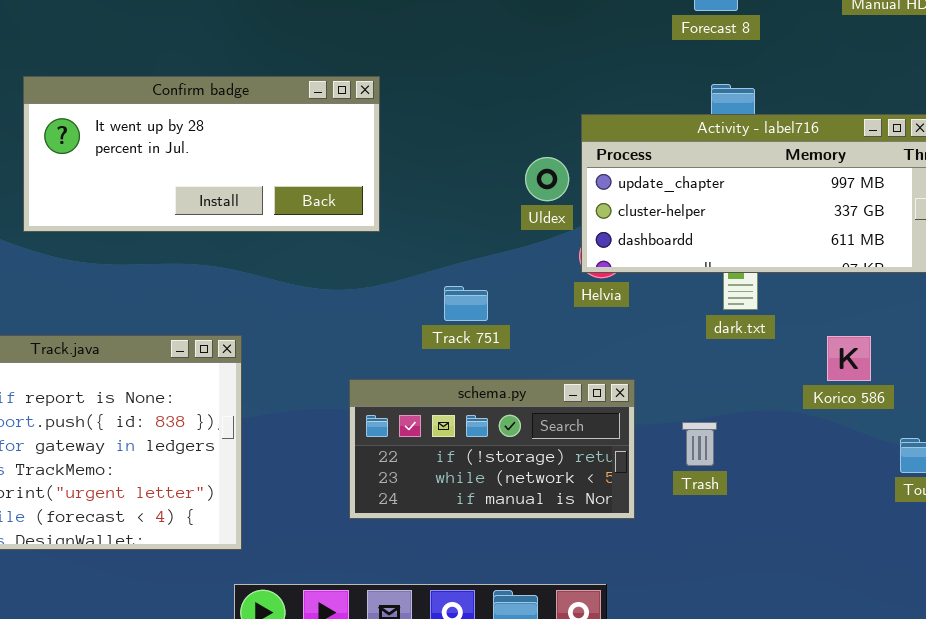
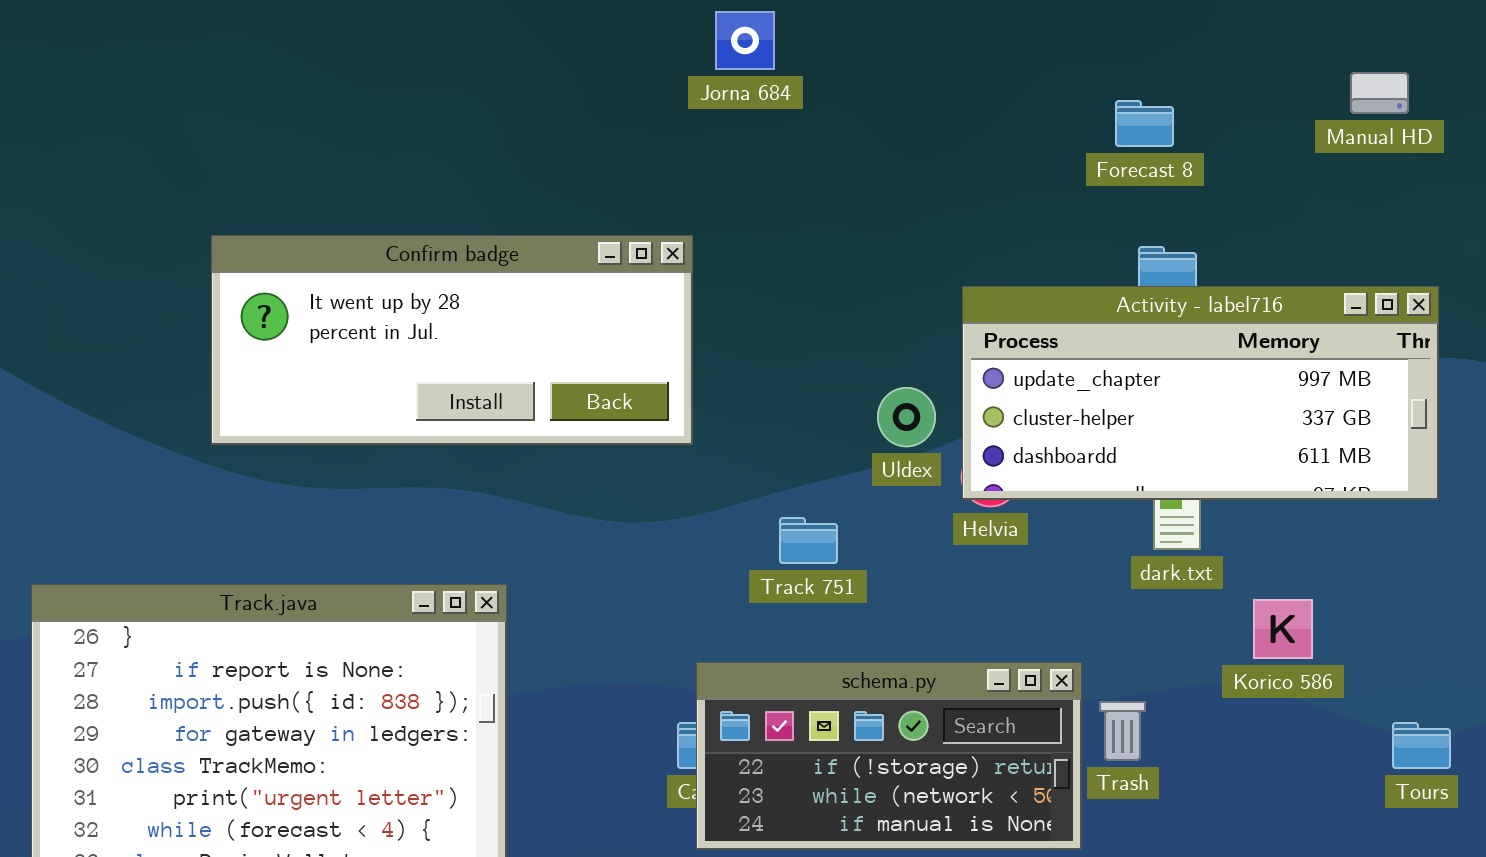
Uldex: [525,157,569,201] -> [877,387,936,447], moved
Korico 586: [827,336,871,381] -> [1253,599,1313,659], moved
schema.py: [349,379,635,519] -> [696,662,1082,850], moved

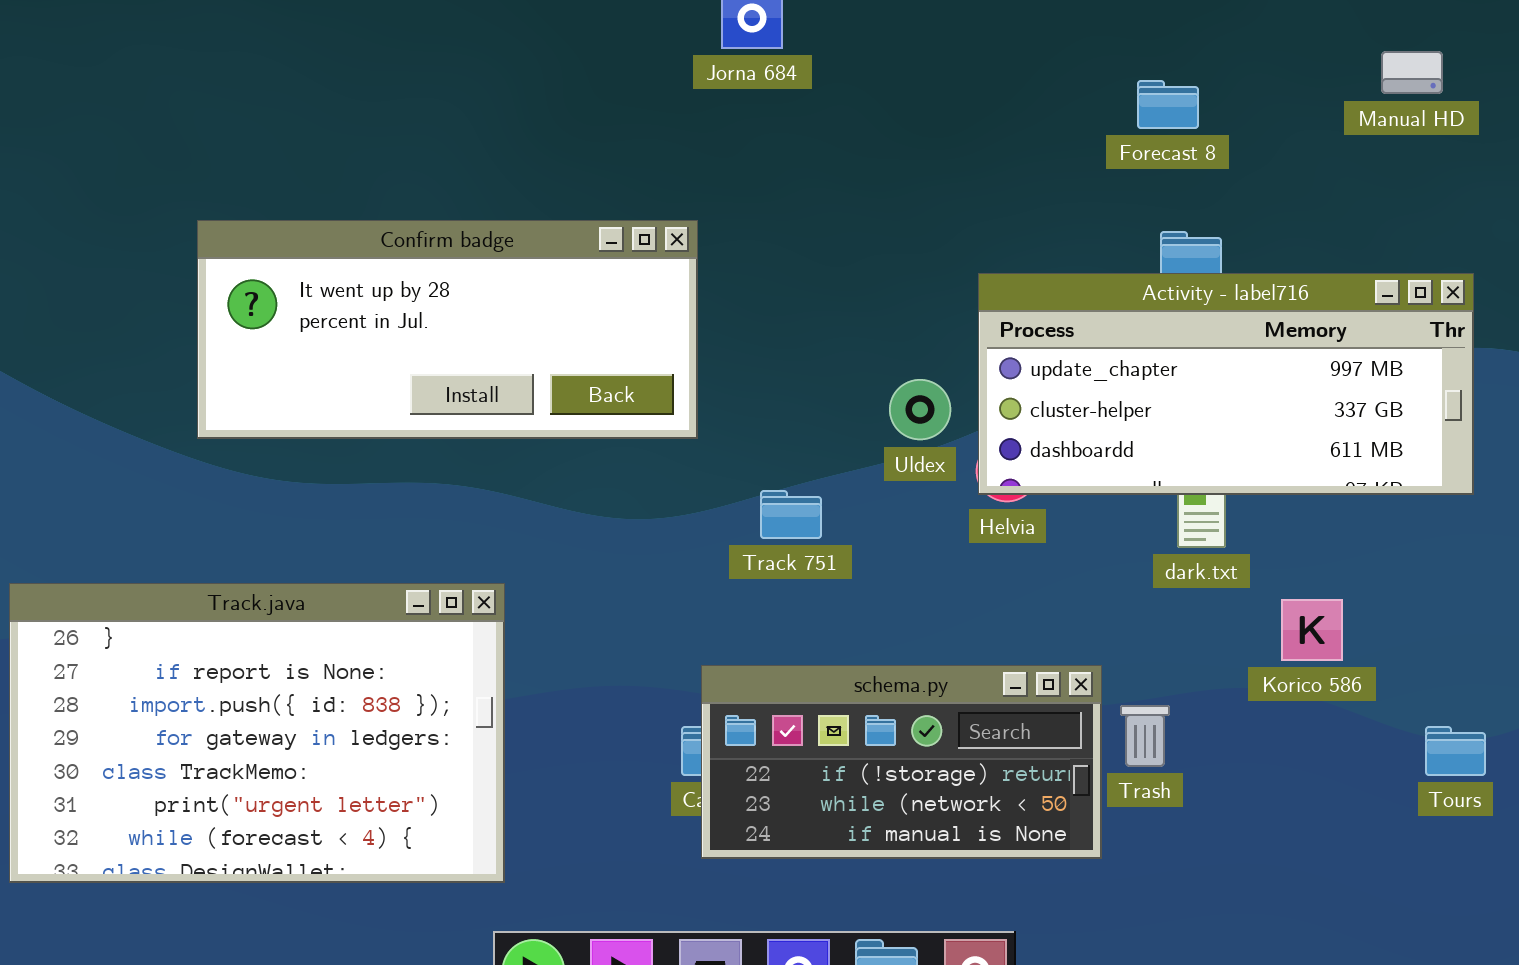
Track 751: [779,517,838,564] -> [760,490,822,539], moved

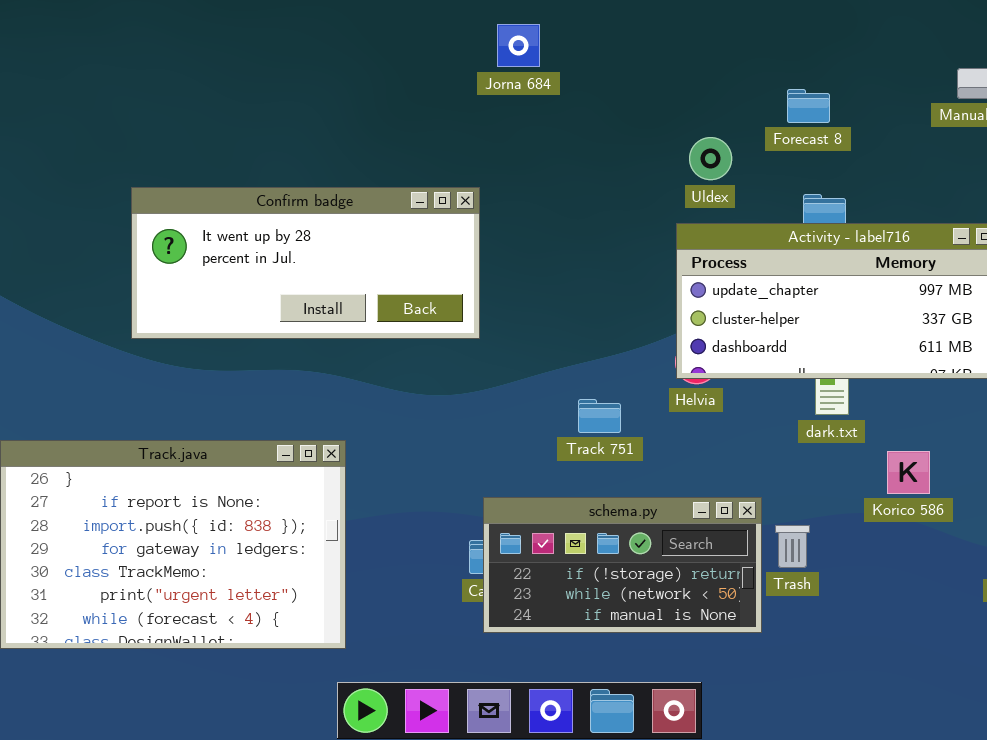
Uldex: [889,379,951,440] -> [689,137,732,180], moved
Track 751: [760,490,822,539] -> [578,399,621,433], moved

